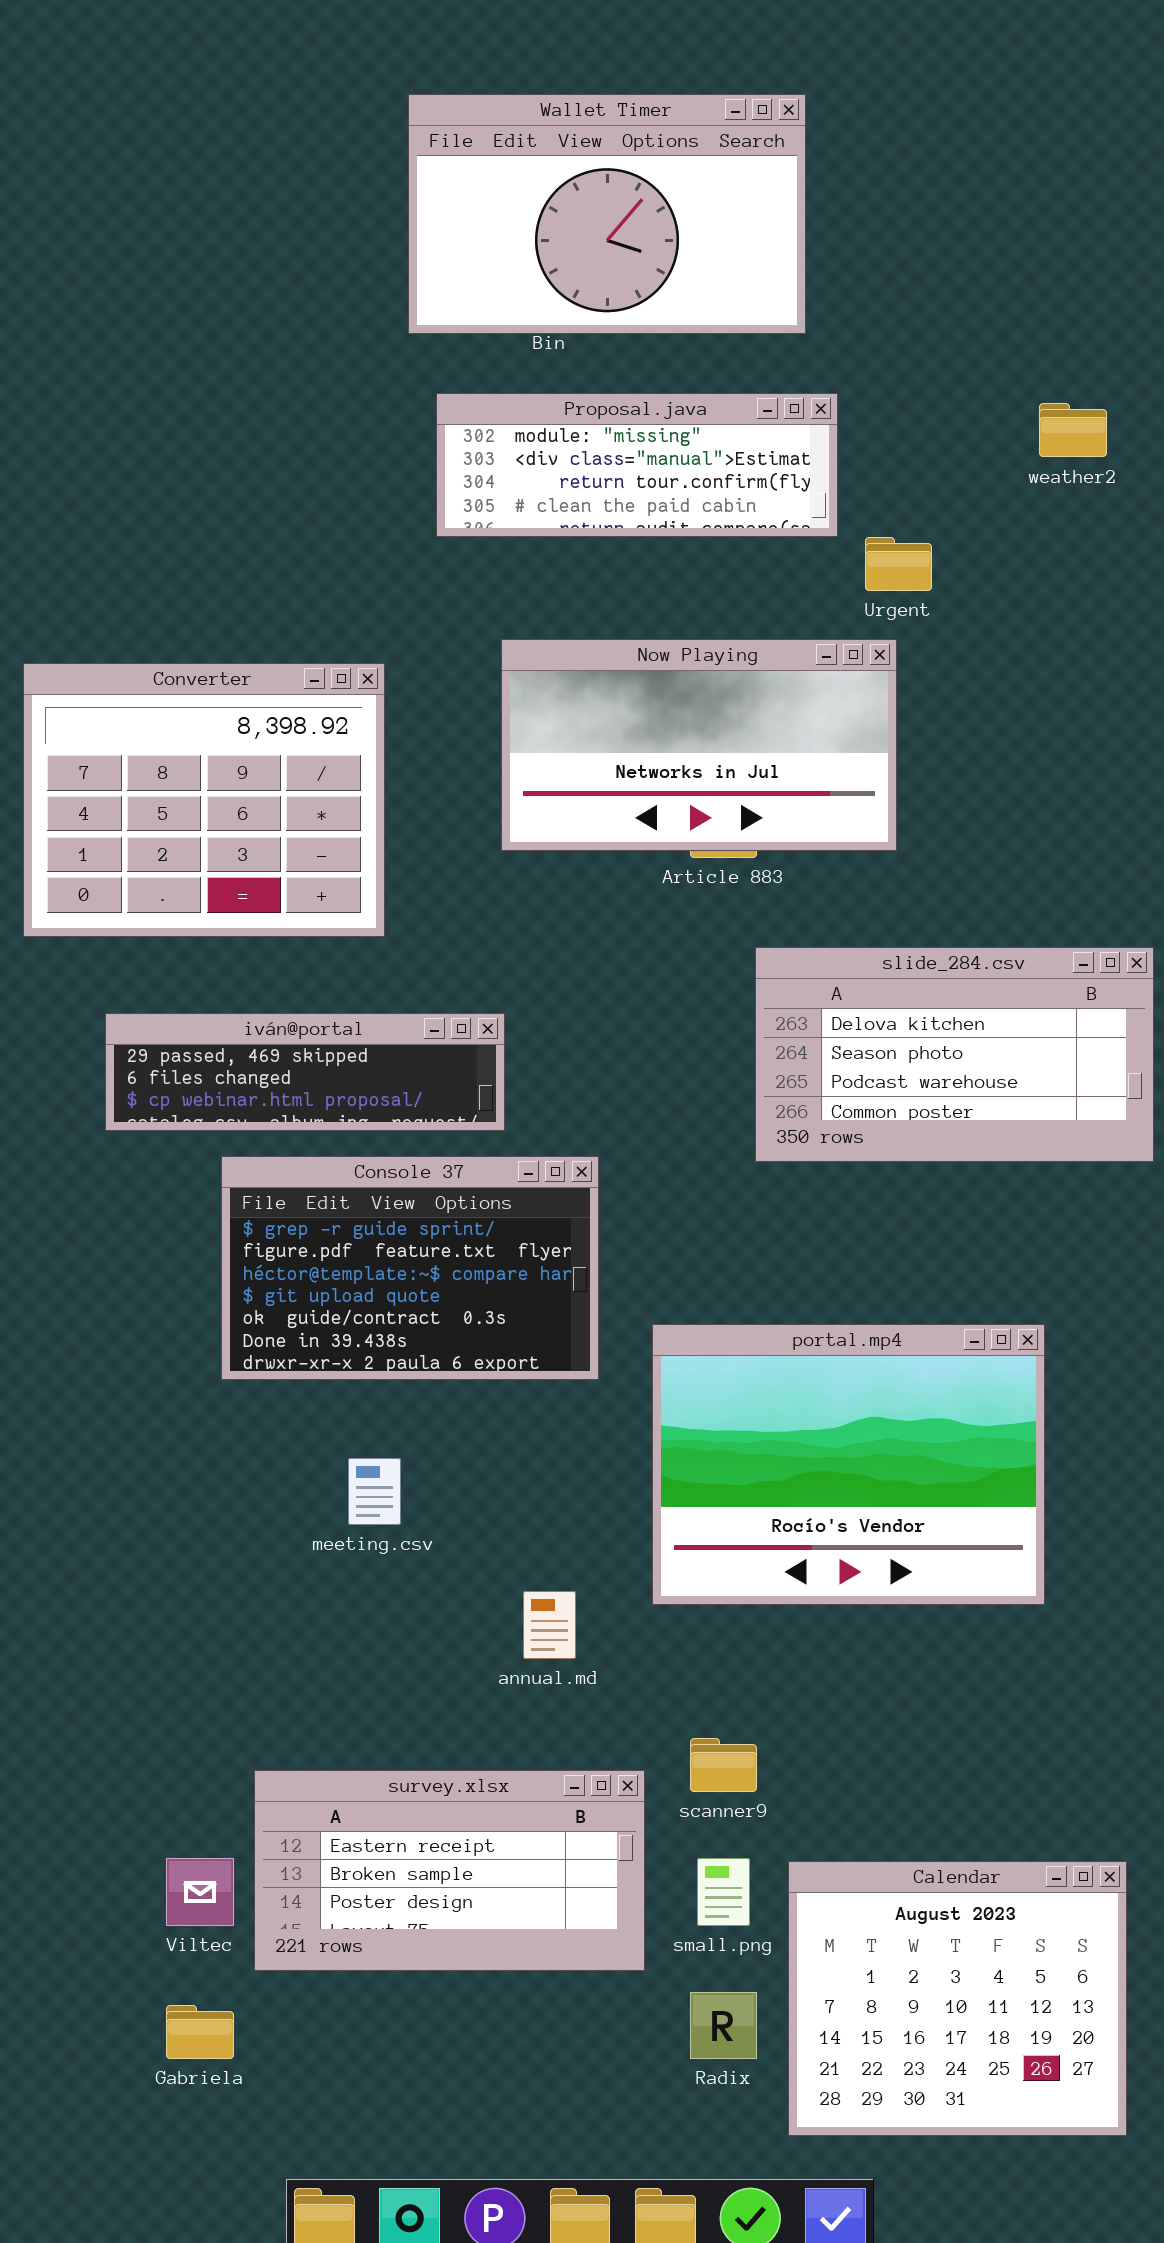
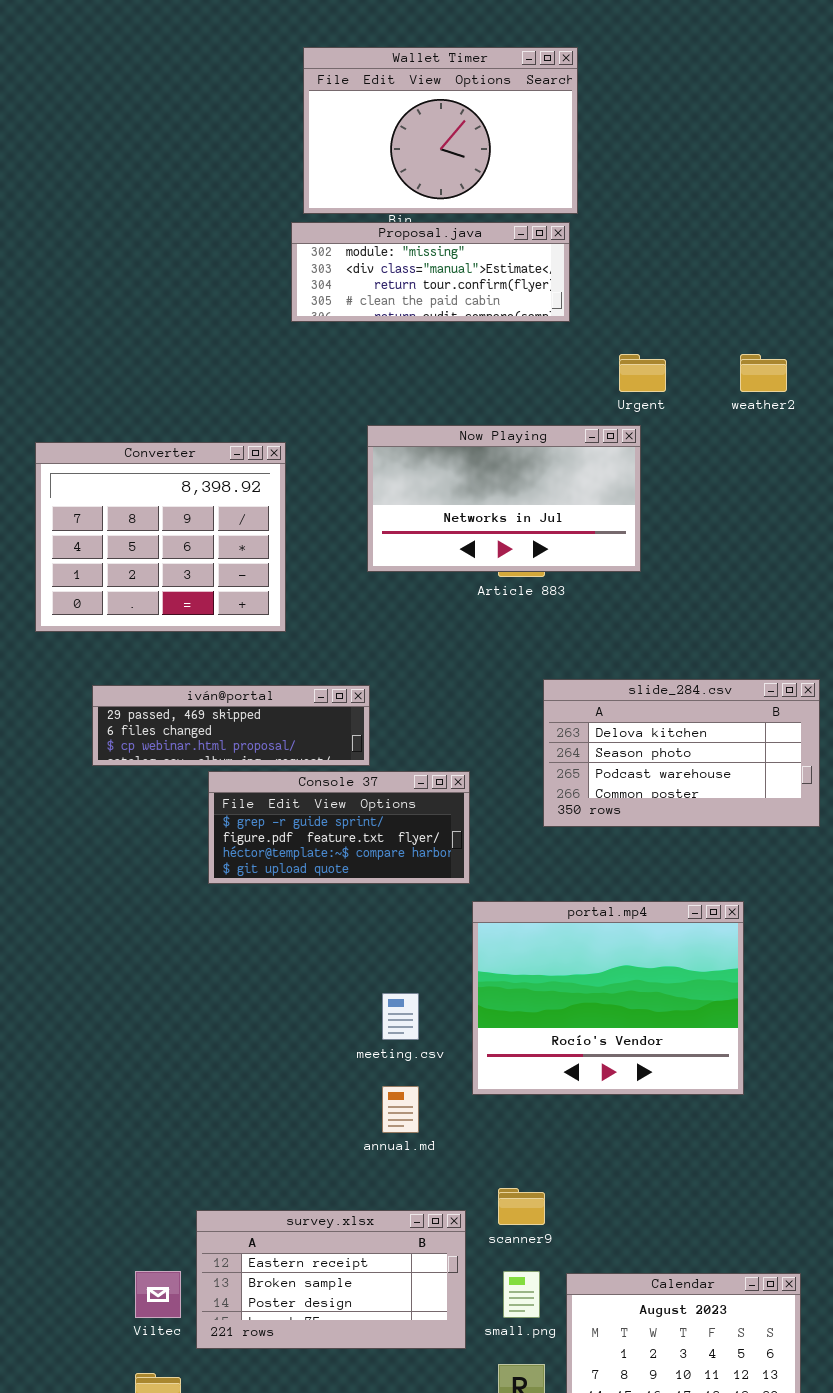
Proposal.java: [436,393,838,537] -> [291,222,570,322], moved
weather2: [1039,403,1107,457] -> [740,354,787,392], moved
slide_284.csv: [755,947,1154,1162] -> [543,679,820,827], moved
Console 37: [221,1156,599,1380] -> [208,771,470,884], moved, resized
meeting.csv: [348,1458,401,1525] -> [382,993,419,1040], moved

